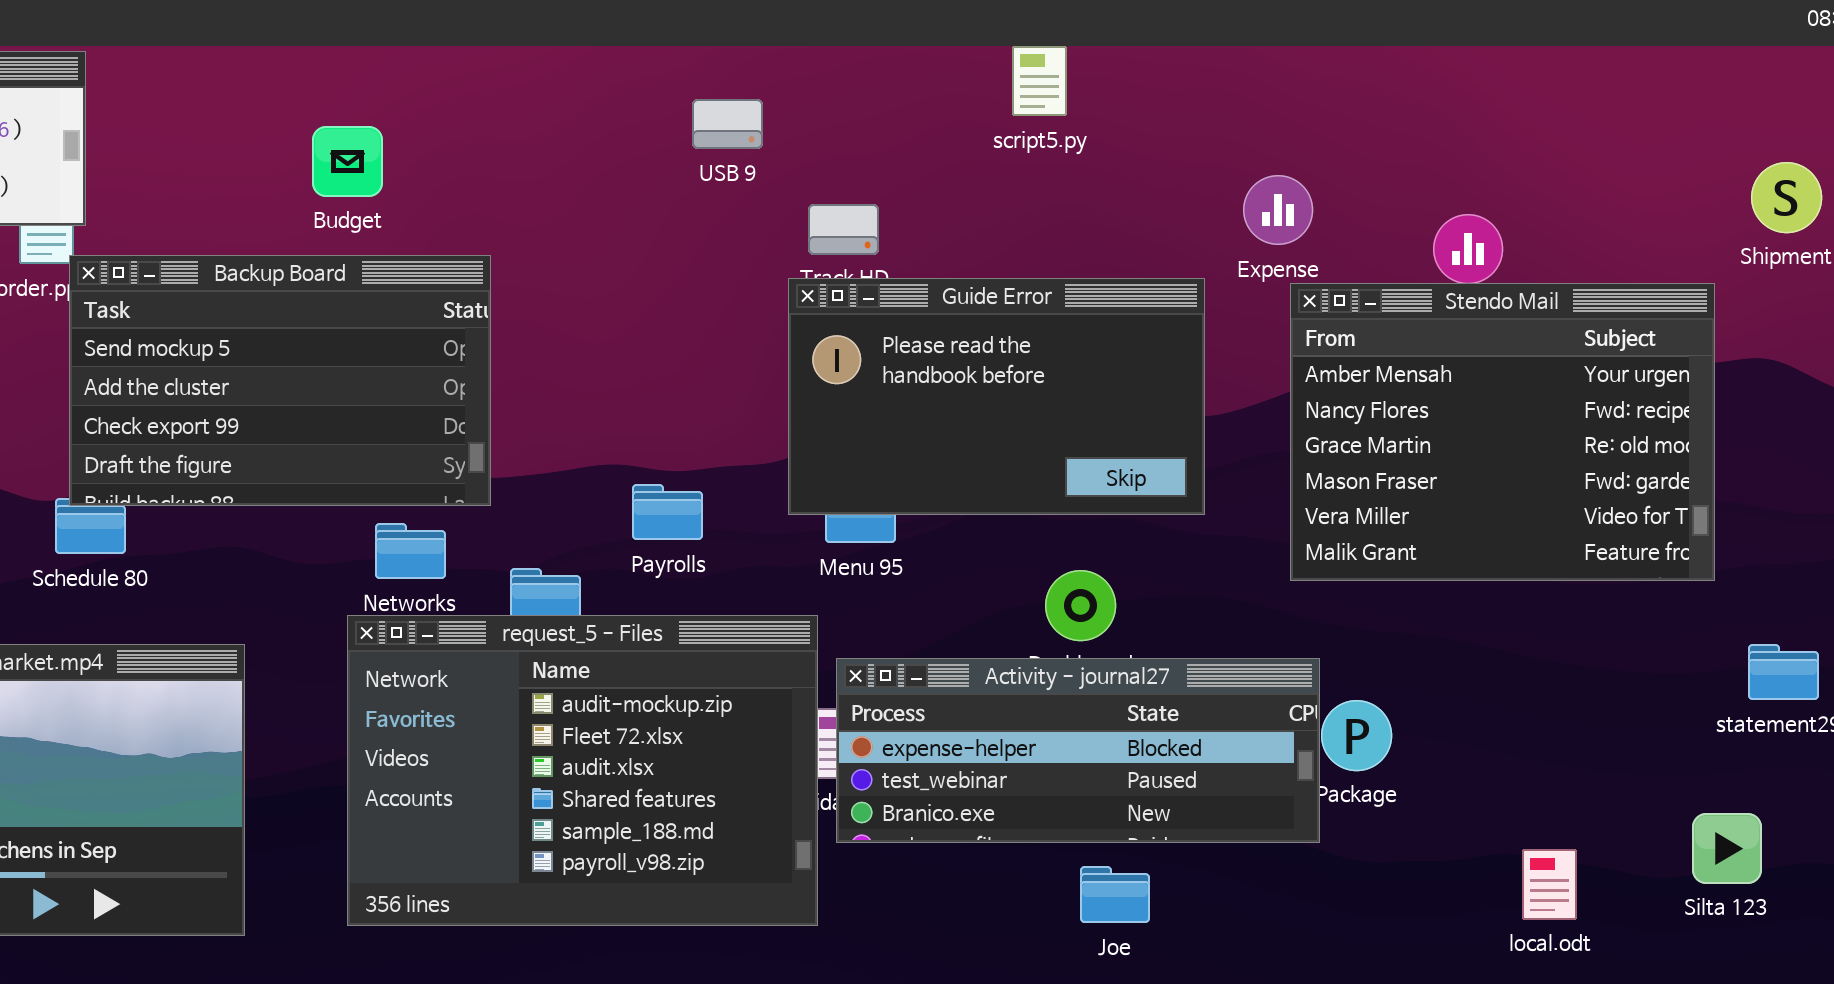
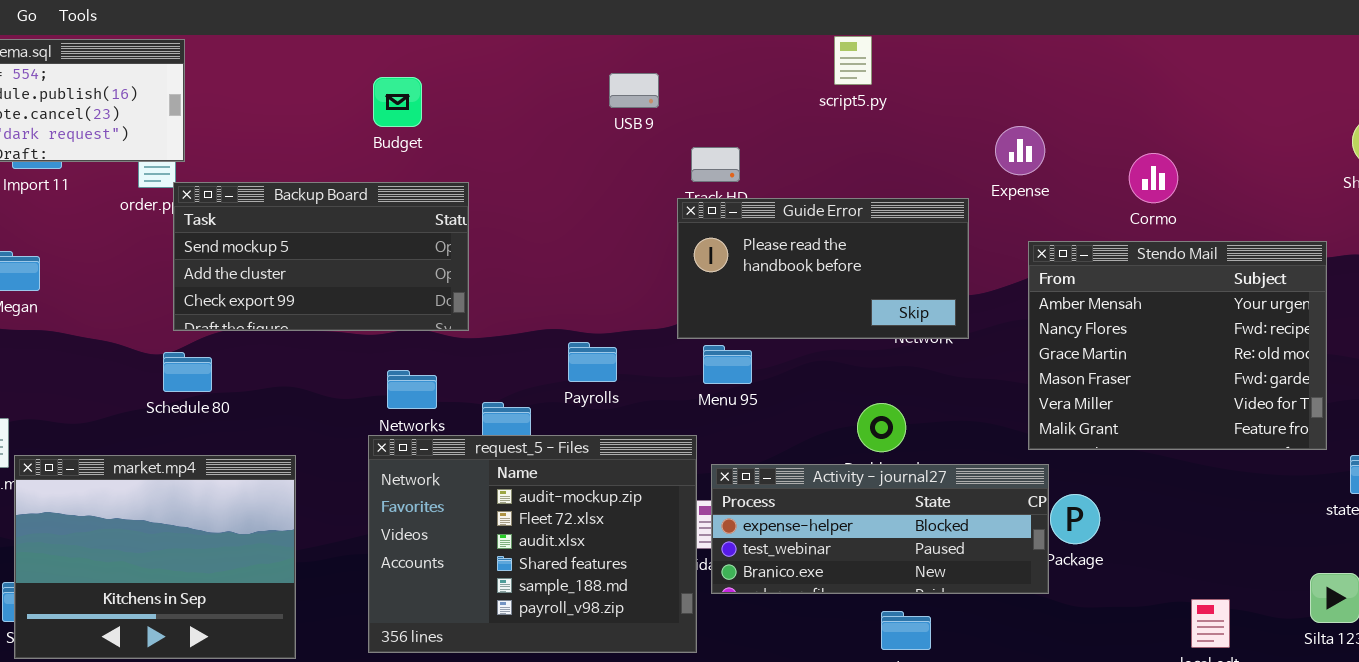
Budget: [312,126,383,197] -> [373,77,422,127], moved
Backup Board: [69,255,491,506] -> [173,182,469,331], resized
Guide Error: [788,278,1205,515] -> [677,198,969,339], resized
Stendo Mail: [1290,283,1715,581] -> [1028,241,1327,450], moved

